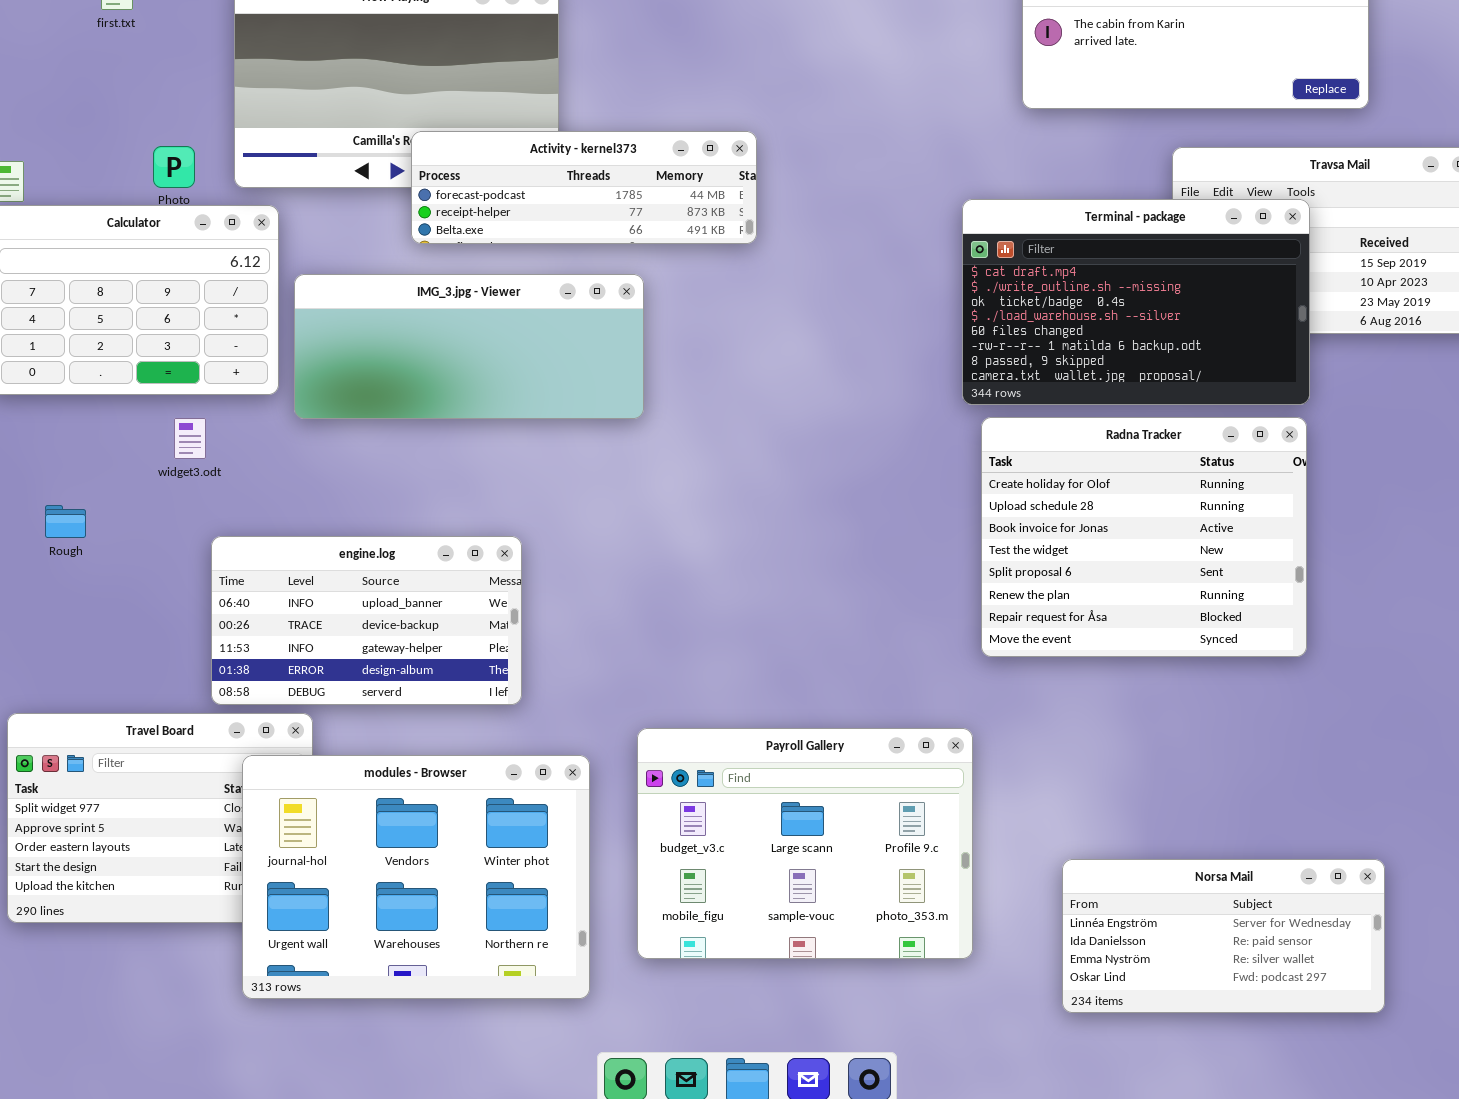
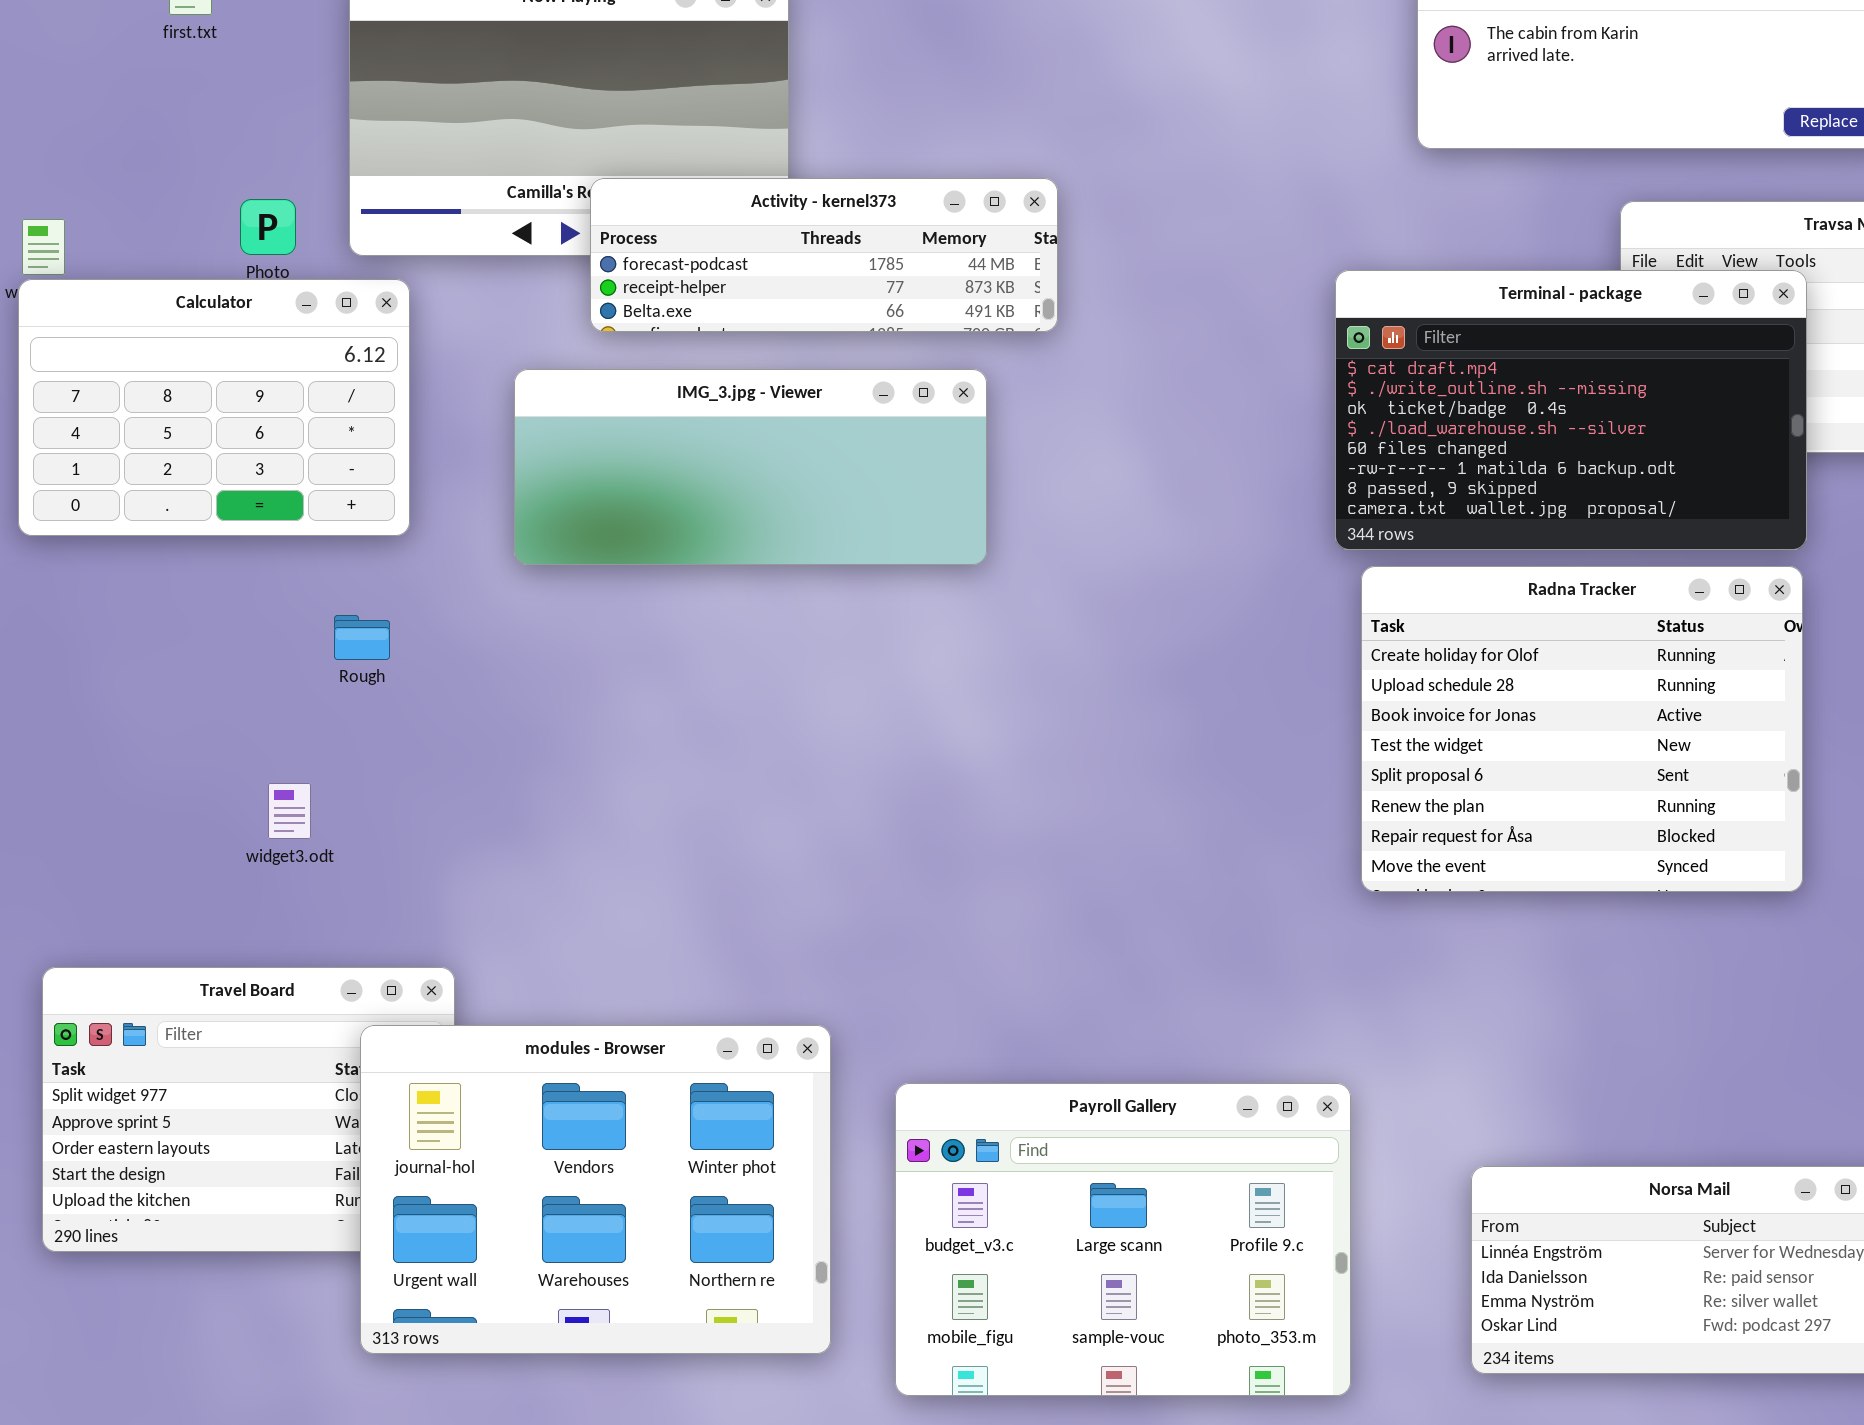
IMG_3.jpg - Viewer: [294,274,644,419] -> [514,369,987,565], moved
widget3.odt: [174,418,206,459] -> [268,783,311,839], moved
Rough: [45,505,86,538] -> [334,615,390,660], moved
engine.log: [211,536,522,705] -> none, closed
Payroll Gallery: [637,728,973,959] -> [895,1083,1351,1396], moved

